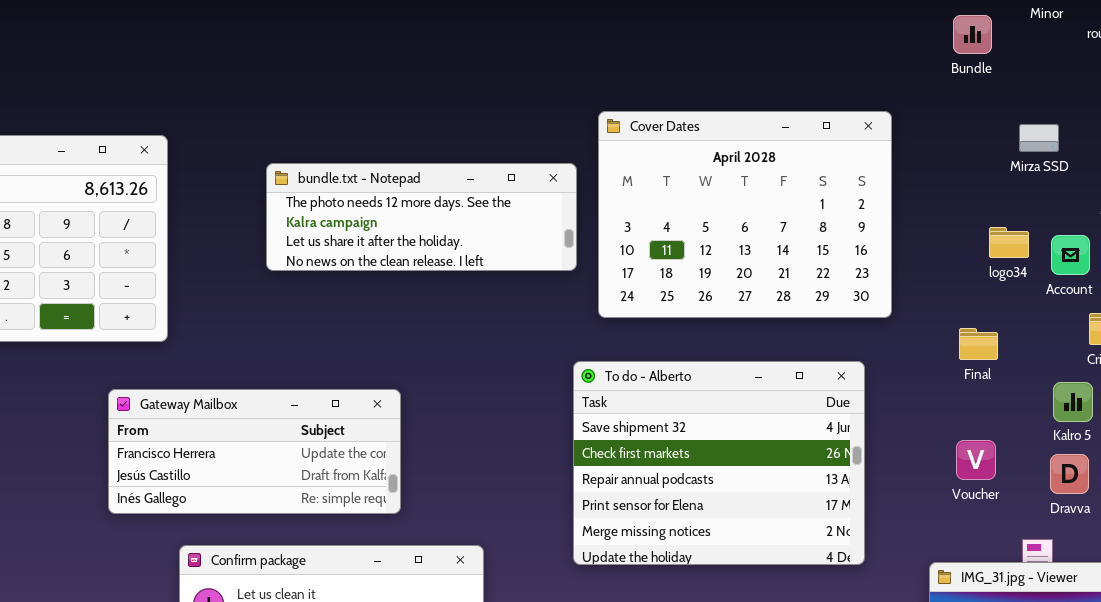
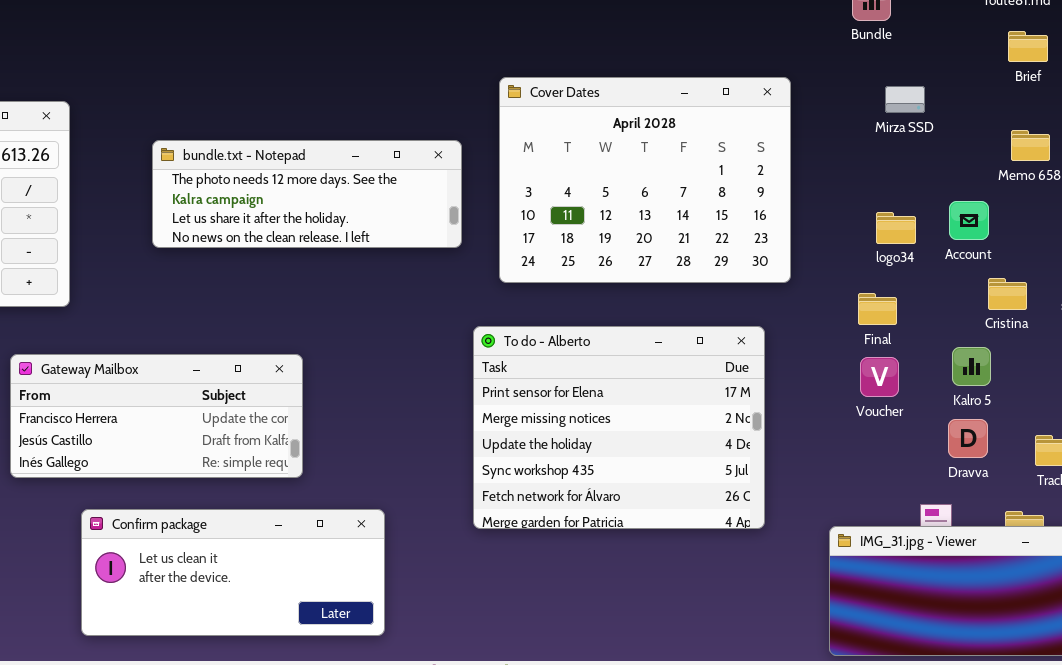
Mirza SSD: [1019,124,1059,152] -> [885,86,925,113], moved
bundle.txt - Notepad: [266,163,577,271] -> [152,140,462,248], moved
logo34: [989,227,1029,258] -> [876,212,916,244], moved
To do - Alberto: [573,361,865,565] -> [473,326,765,529], scrolled down 3 rows
Voucher: [956,440,996,480] -> [860,357,899,397], moved

